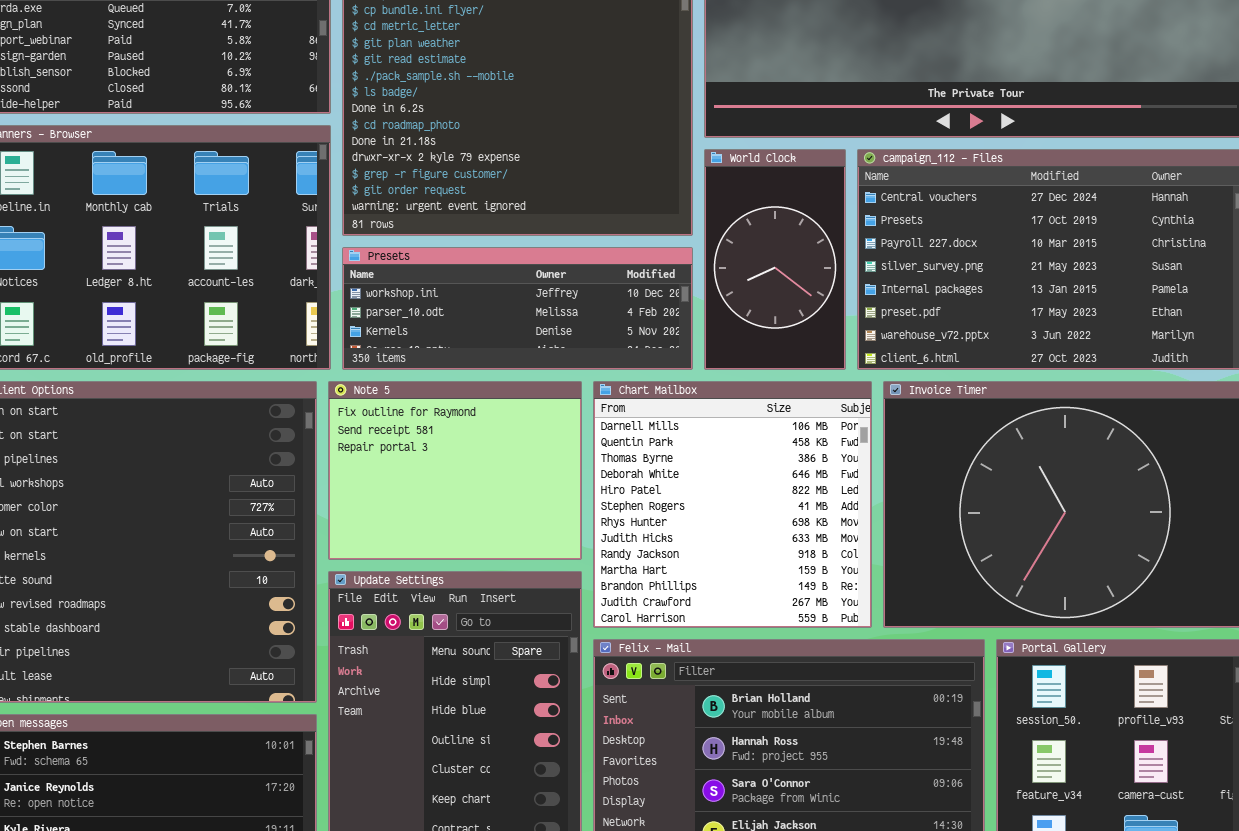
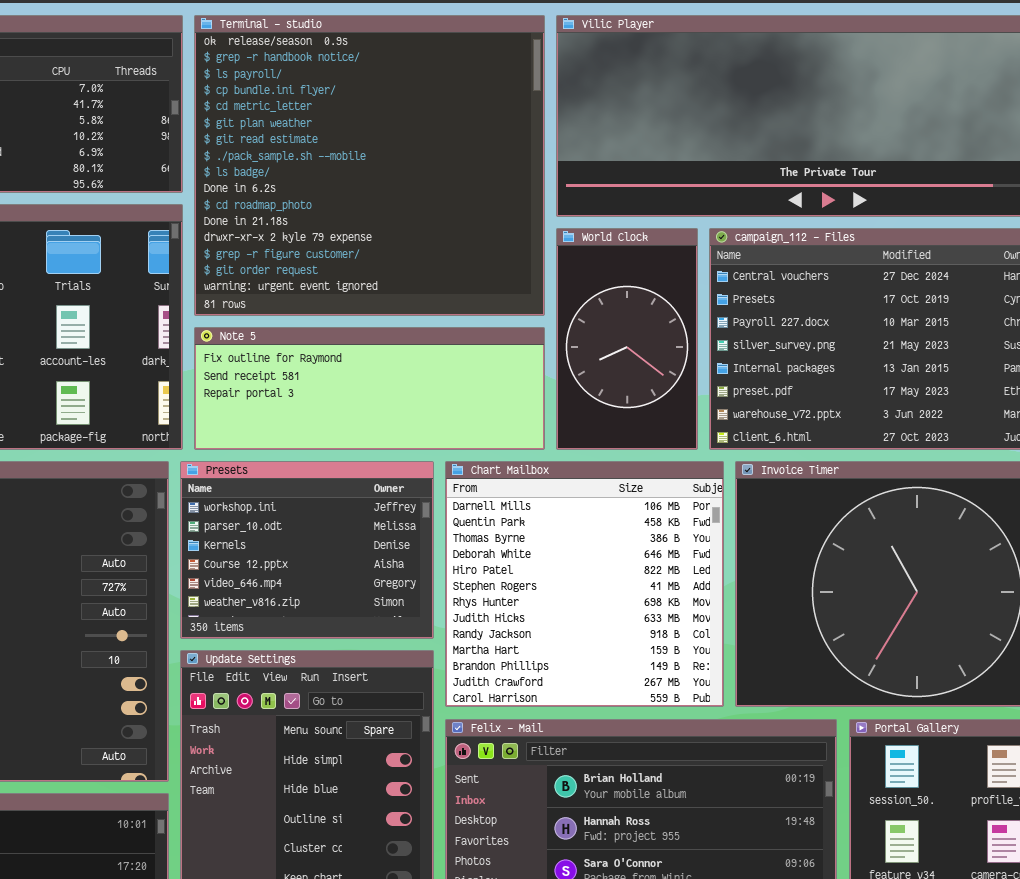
Presets: [342,247,693,370] -> [180,461,434,639], moved, resized
Note 5: [328,381,582,560] -> [194,327,545,450], moved, resized

